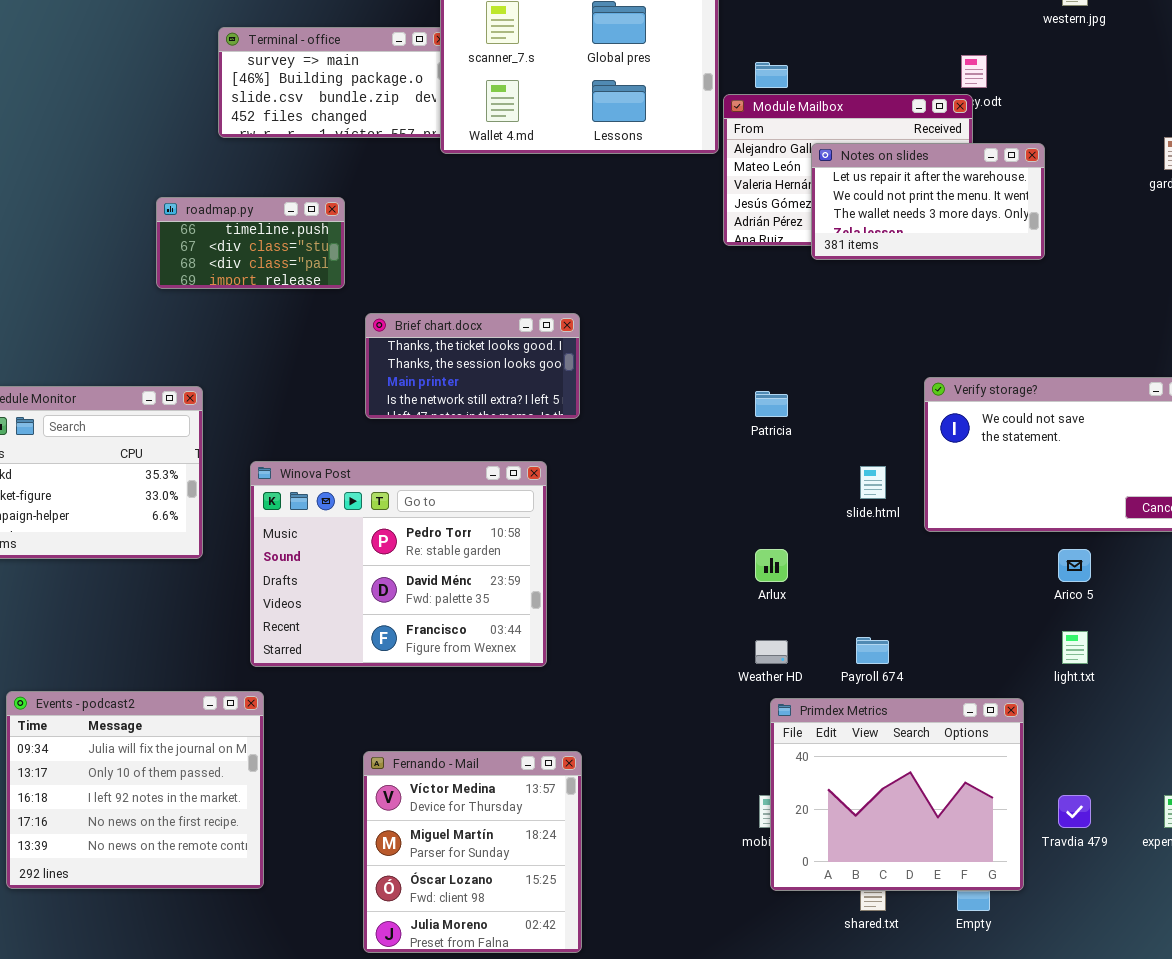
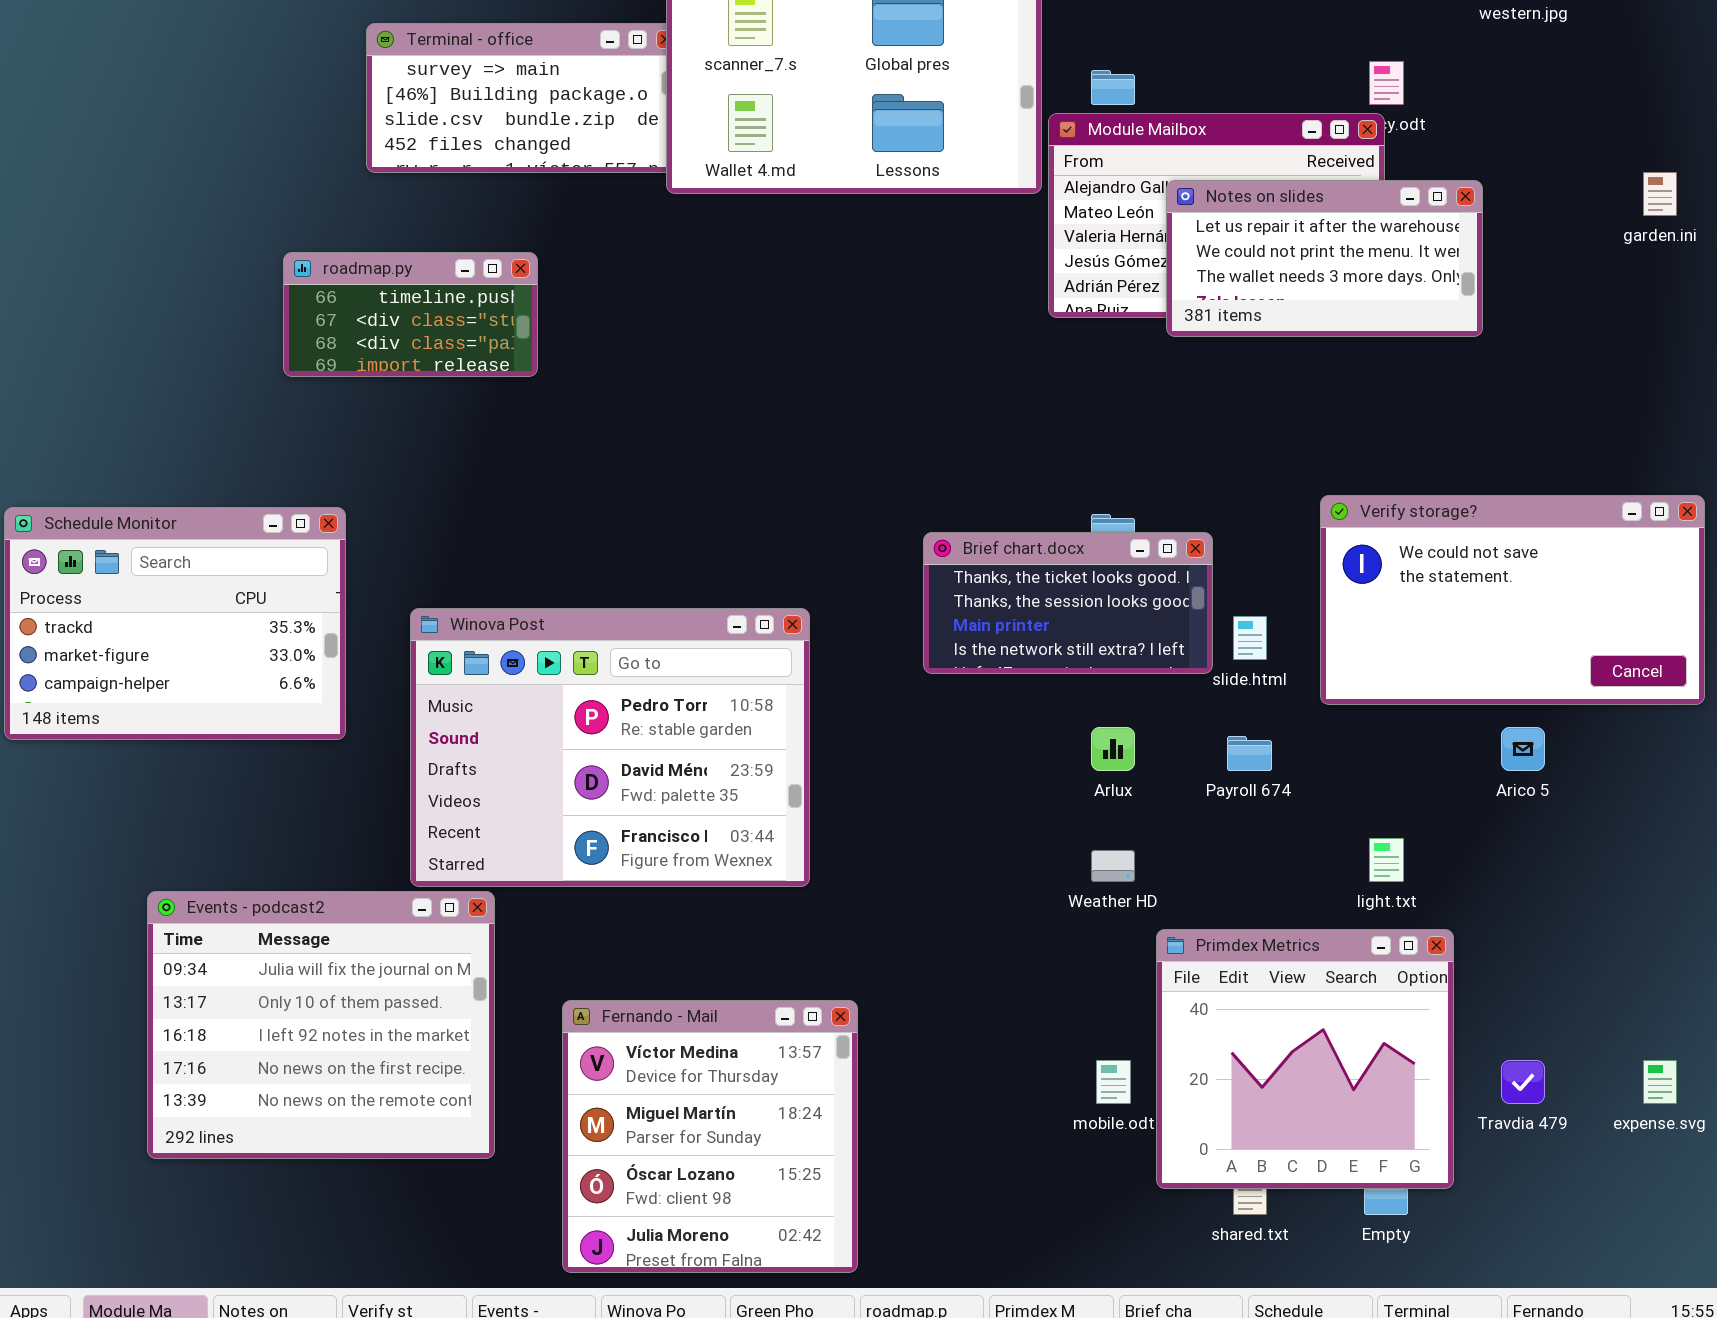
Brief chart.docx: [365,313,580,419] -> [923,532,1213,674], moved
light.txt: [1062,631,1088,664] -> [1369,838,1404,882], moved
Payroll 674: [856,637,889,664] -> [1227,736,1272,771], moved
Events - podcast2: [6,691,264,889] -> [147,891,495,1159], moved
Primdex Metrics: [770,698,1024,891] -> [1156,929,1454,1189], resized

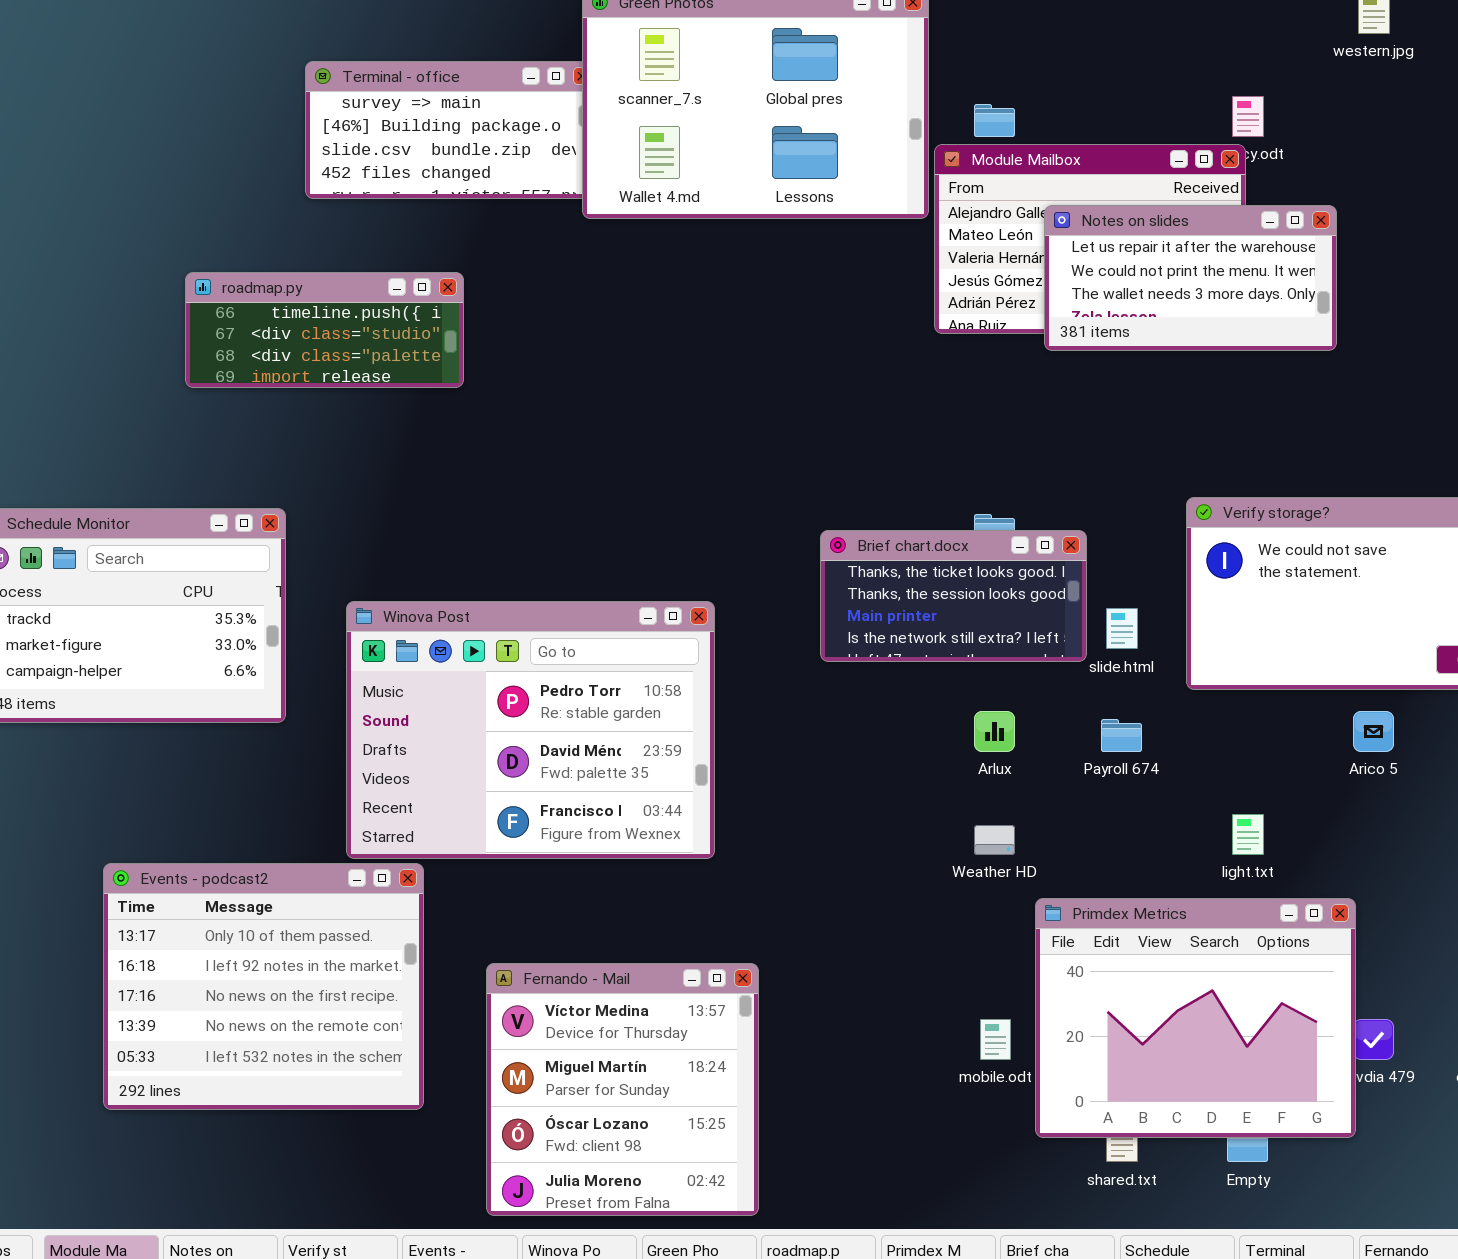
roadmap.py: [283,252,538,377] -> [185,272,464,388], resized
Events - podcast2: [147,891,495,1159] -> [103,863,424,1110], scrolled down 1 row
Primdex Metrics: [1156,929,1454,1189] -> [1035,898,1356,1138], resized

